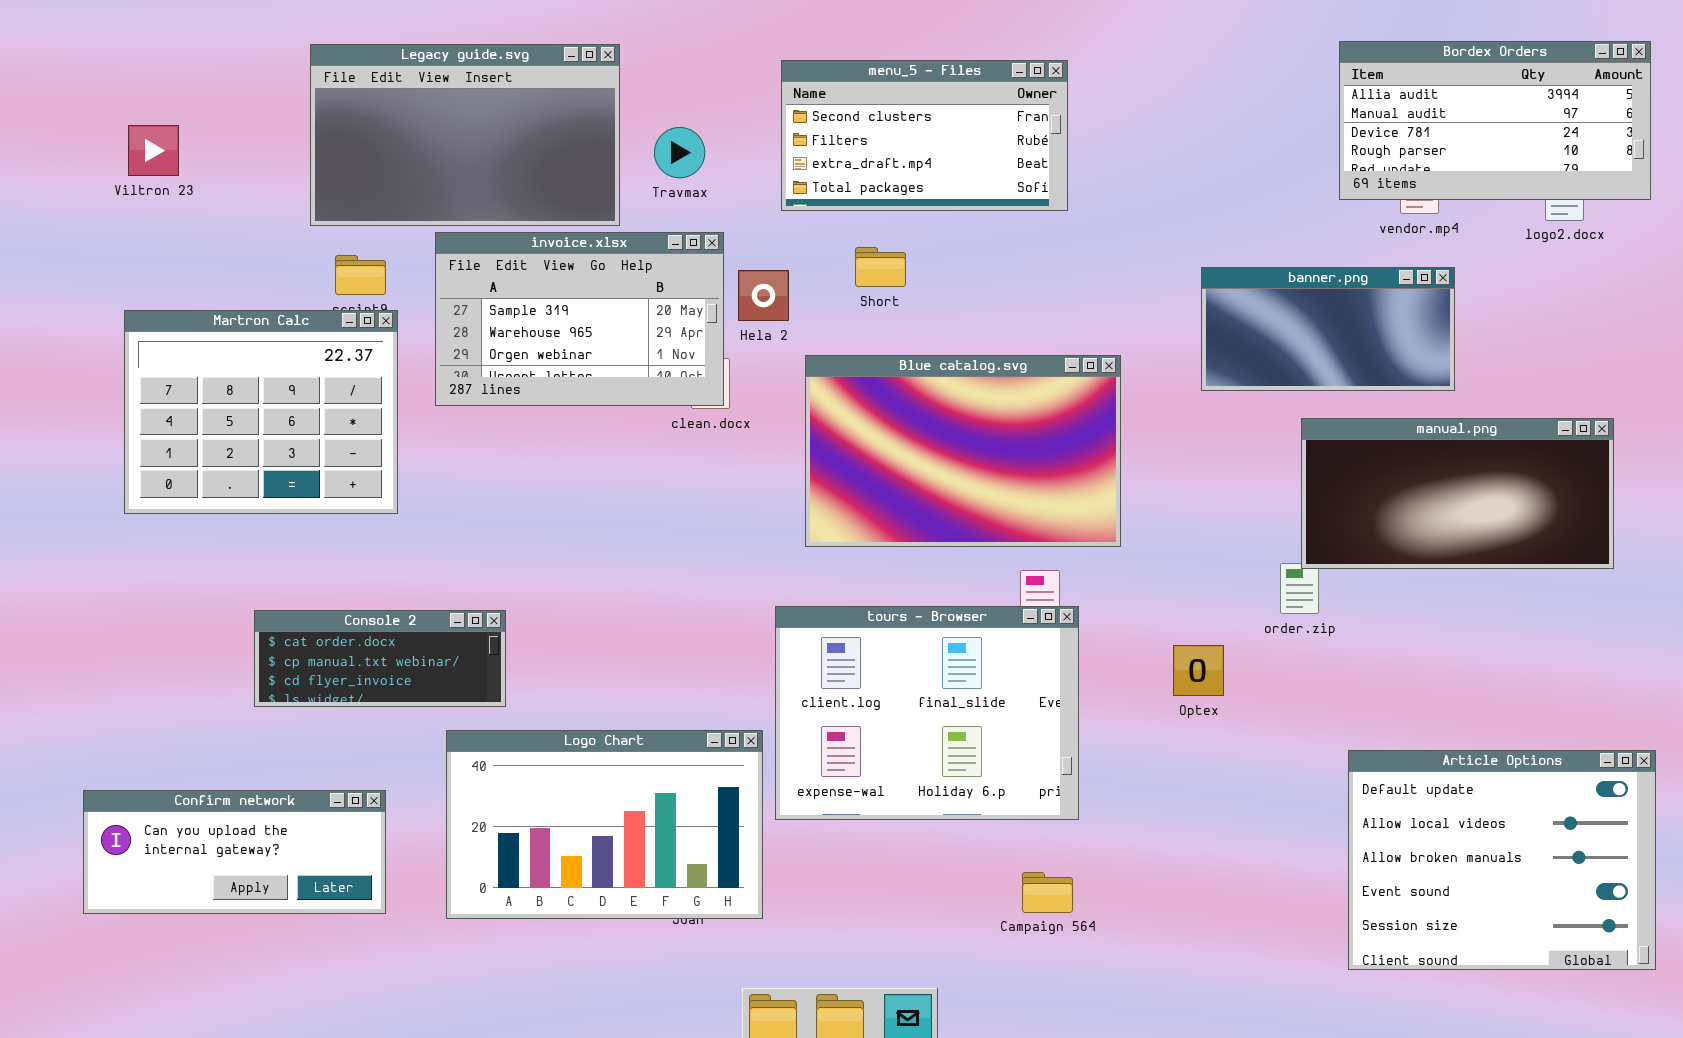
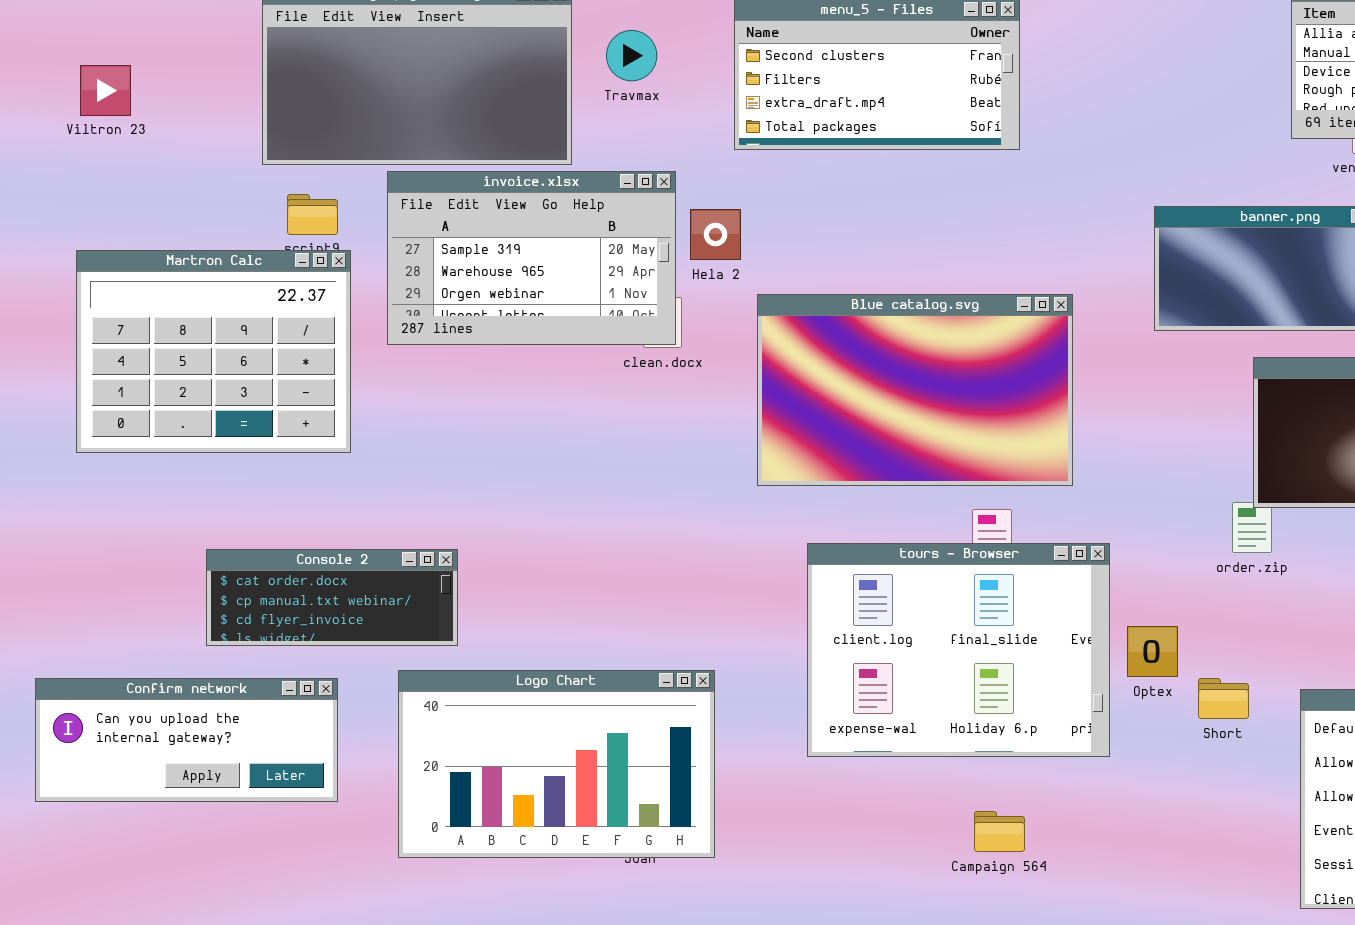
Travmax: [654,127,705,178] -> [606,30,657,81], moved
Short: [855,247,906,287] -> [1198,678,1249,719], moved
tours - Browser: [775,606,1079,820] -> [807,543,1110,757], moved
Optex: [1173,645,1224,696] -> [1127,626,1178,677], moved
Confirm network: [83,790,386,914] -> [35,678,338,802], moved

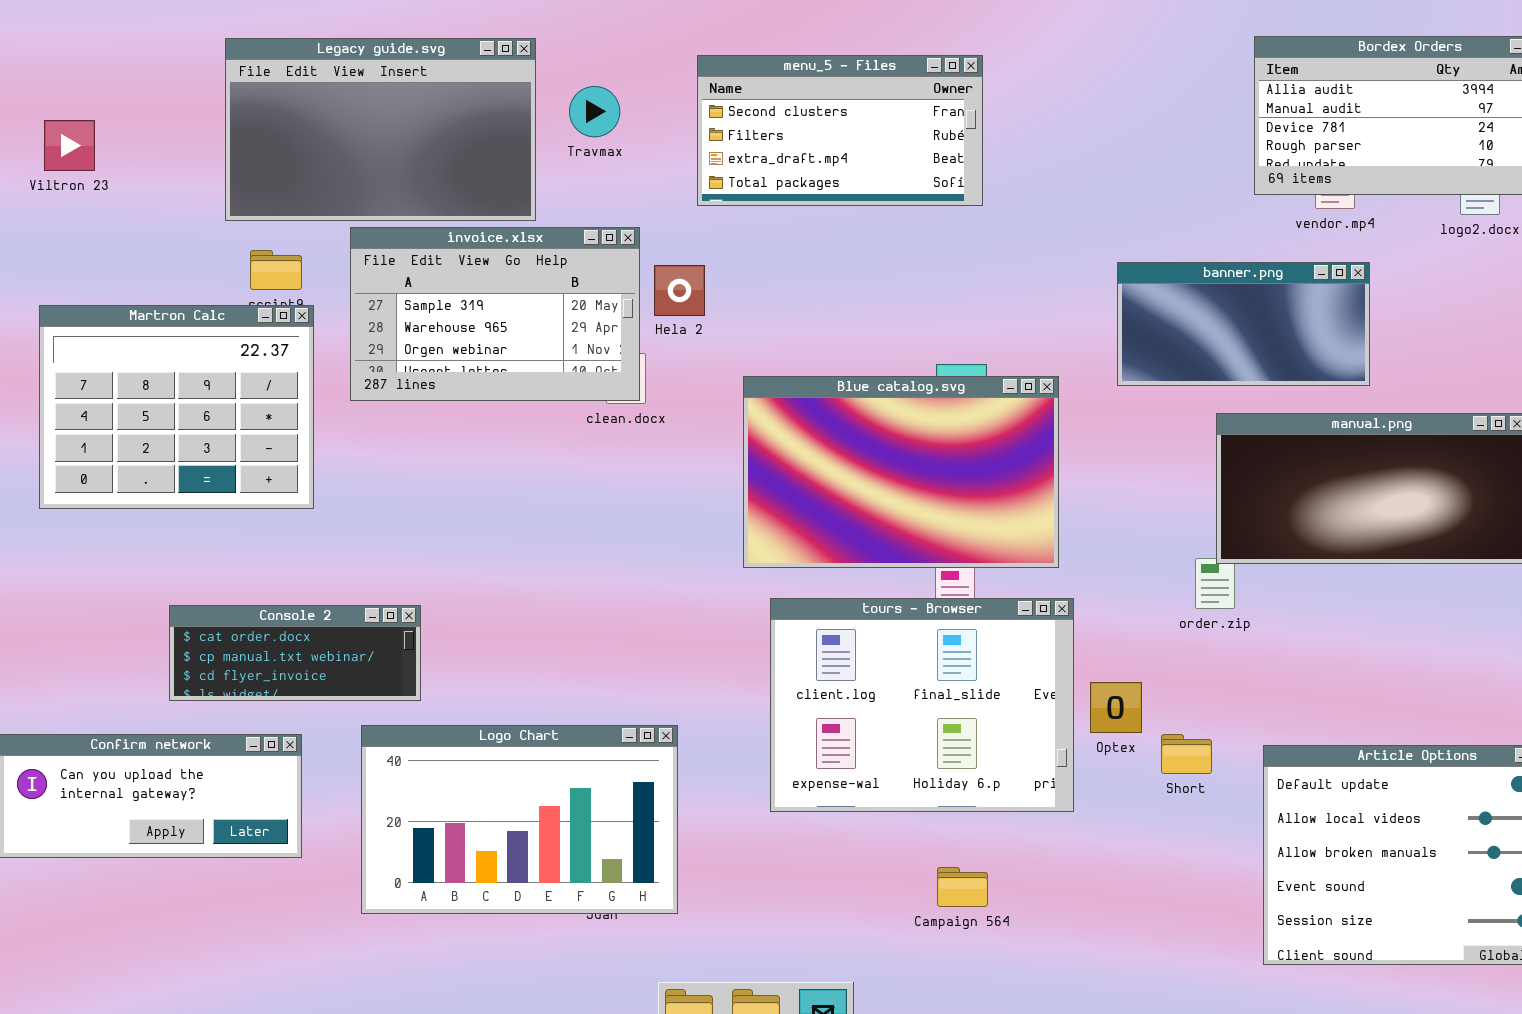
Blue catalog.svg: [757,294,1073,486] -> [743,376,1059,568], moved

